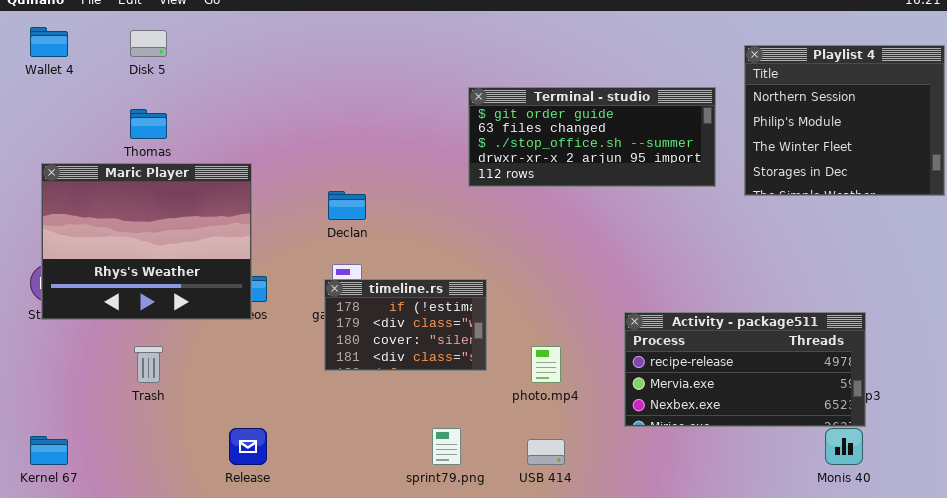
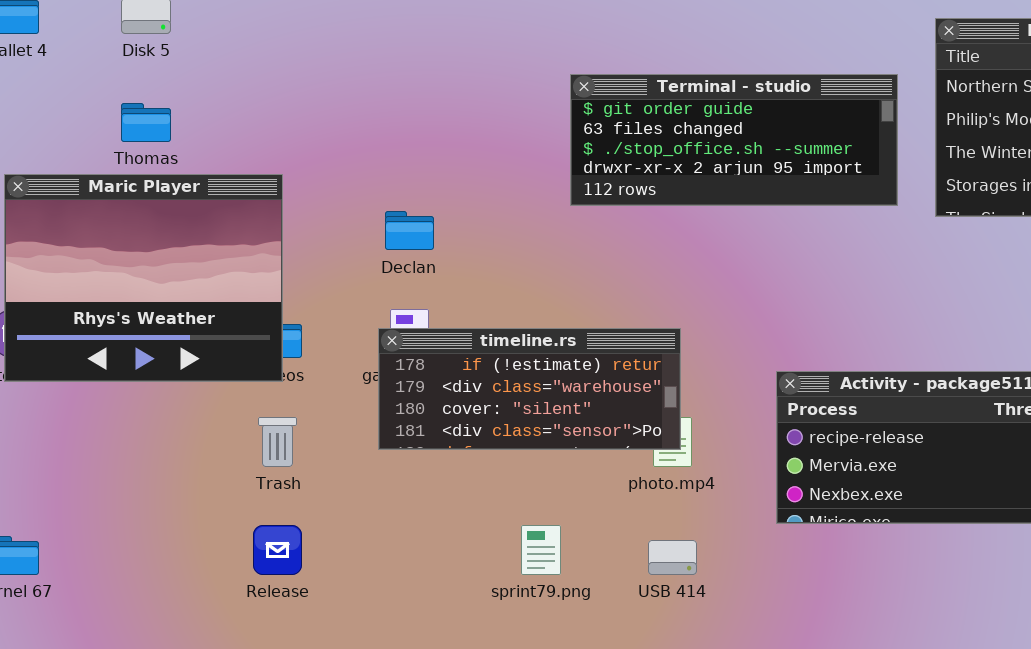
timeline.rs: [324,279,487,371] -> [378,328,681,450], resized
Trash: [134,346,163,383] -> [258,417,297,467], moved

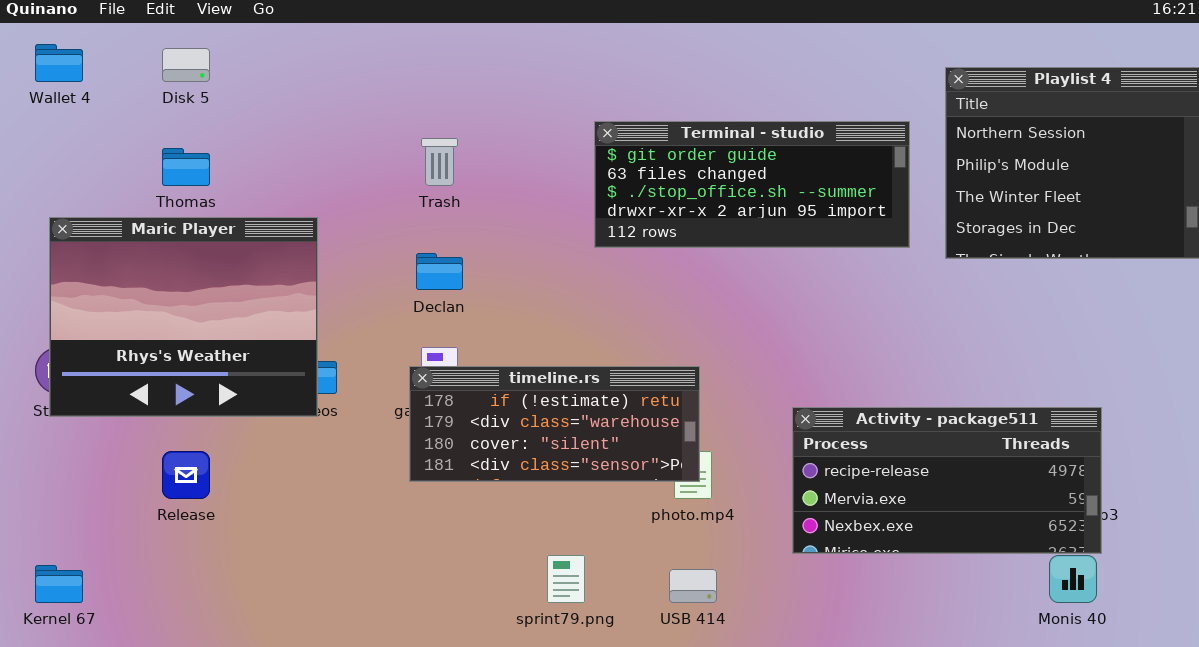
Trash: [258,417,297,467] -> [421,138,458,186], moved
Release: [253,525,302,575] -> [162,451,210,499], moved

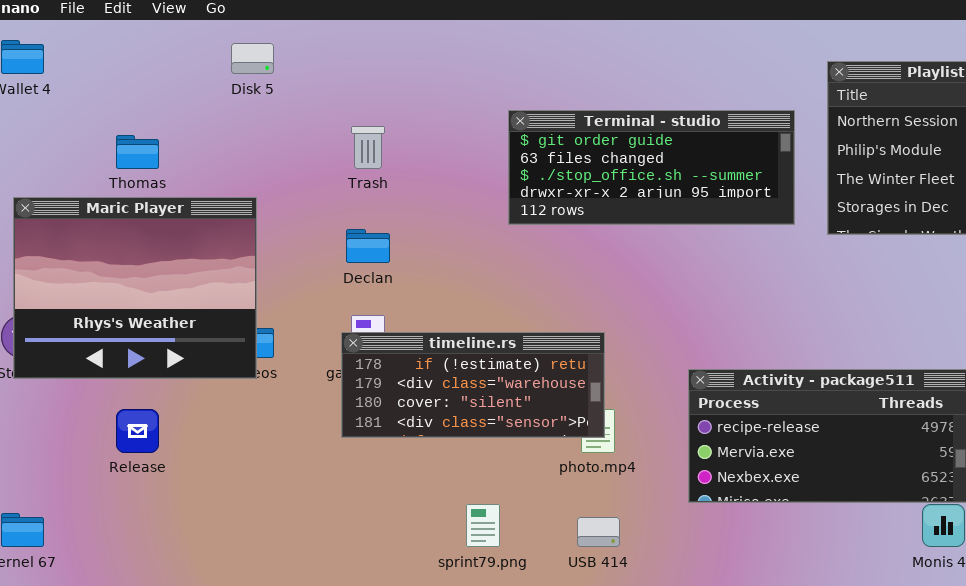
Disk 5: [162,48,210,82] -> [231,43,274,74], moved

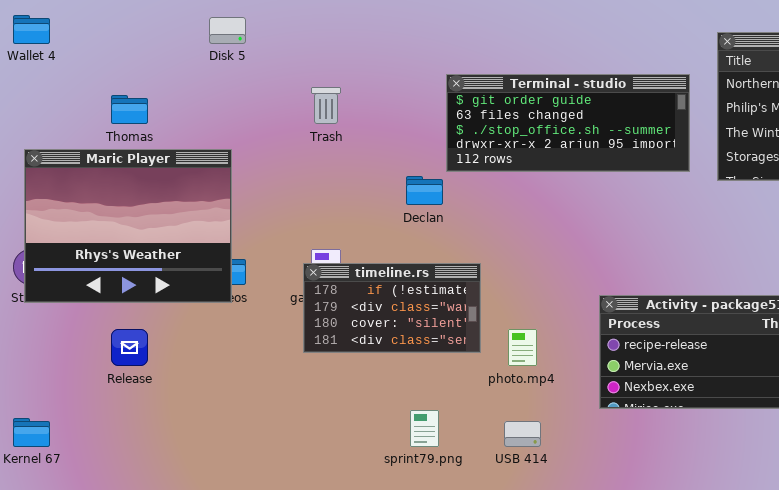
Declan: [346,229,390,263] -> [406,176,443,205], moved
timeline.rs: [341,332,605,438] -> [303,263,481,353], resized

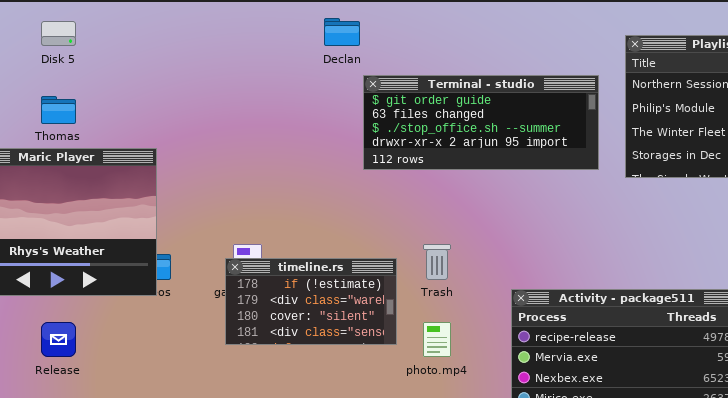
Disk 5: [209,17,246,44] -> [41,21,76,46], moved
Trash: [311,87,341,124] -> [423,244,451,280], moved
Declan: [406,176,443,205] -> [324,18,360,46], moved

